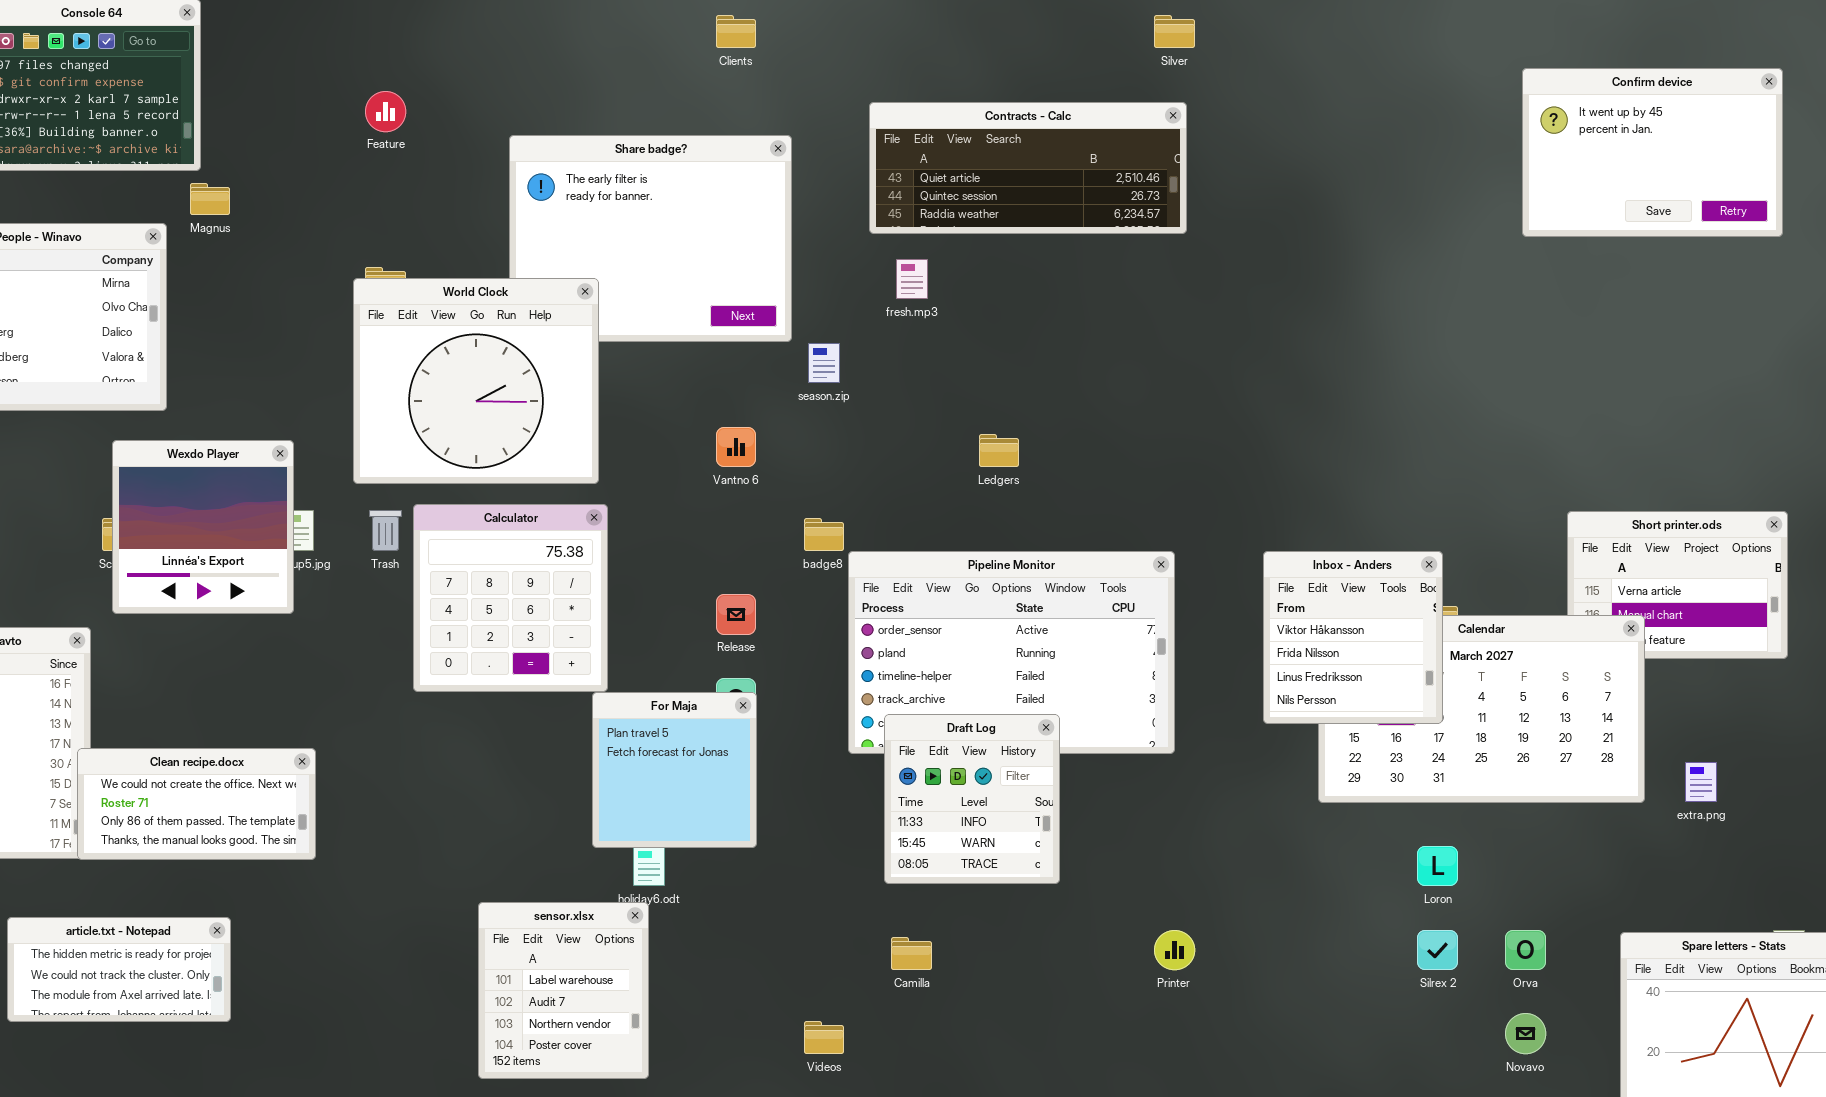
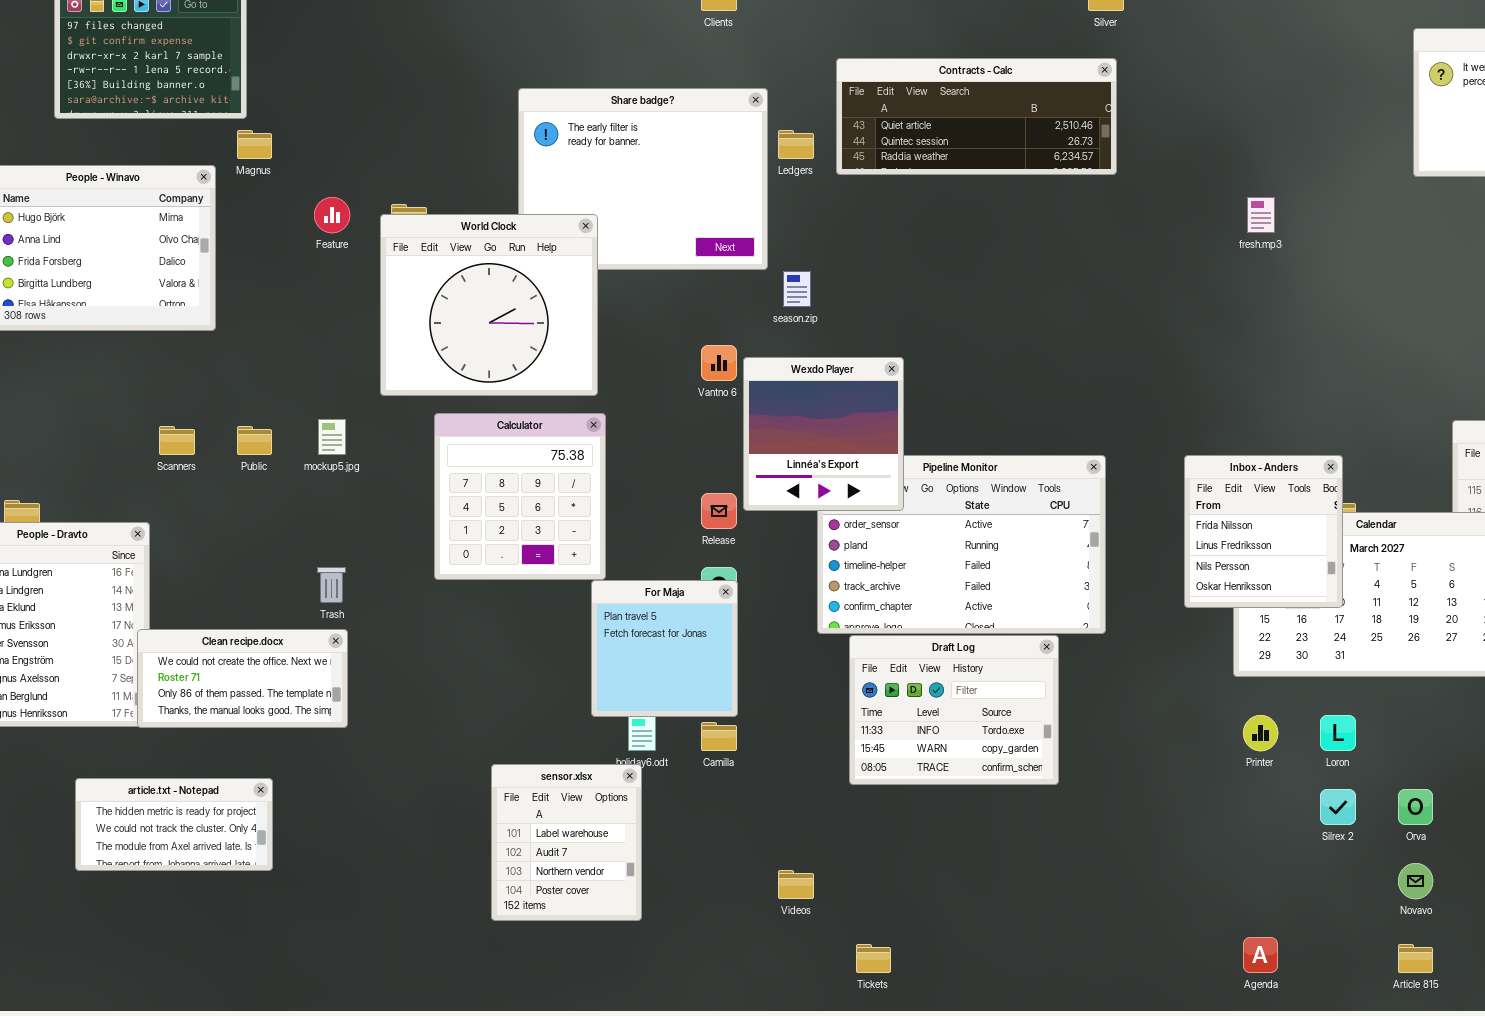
Feature: [365,91,406,132] -> [314,197,350,233], moved
fresh.mp3: [896,259,928,299] -> [1247,197,1275,233], moved
Ledgers: [979,434,1019,467] -> [778,130,814,159], moved
Wexdo Player: [112,440,294,614] -> [743,357,904,511], moved
Trash: [369,510,402,551] -> [317,567,346,603], moved
Inbox - Anders: [1263,551,1443,724] -> [1184,455,1343,608], scrolled down 1 row
Draft Log: [884,714,1060,884] -> [849,635,1059,785], moved, resized
Printer: [1154,930,1195,970] -> [1243,715,1278,751], moved
Camilla: [891,937,932,970] -> [701,722,737,751], moved

